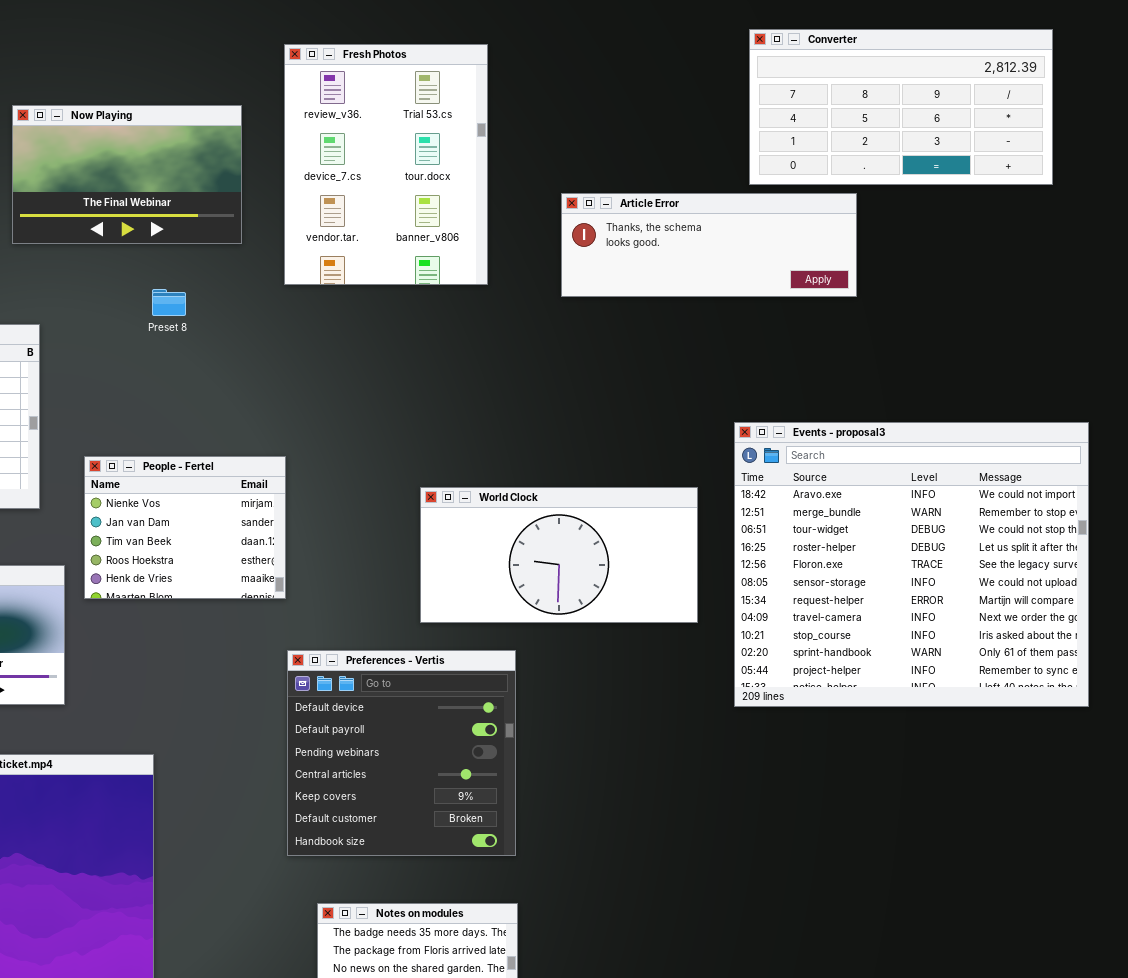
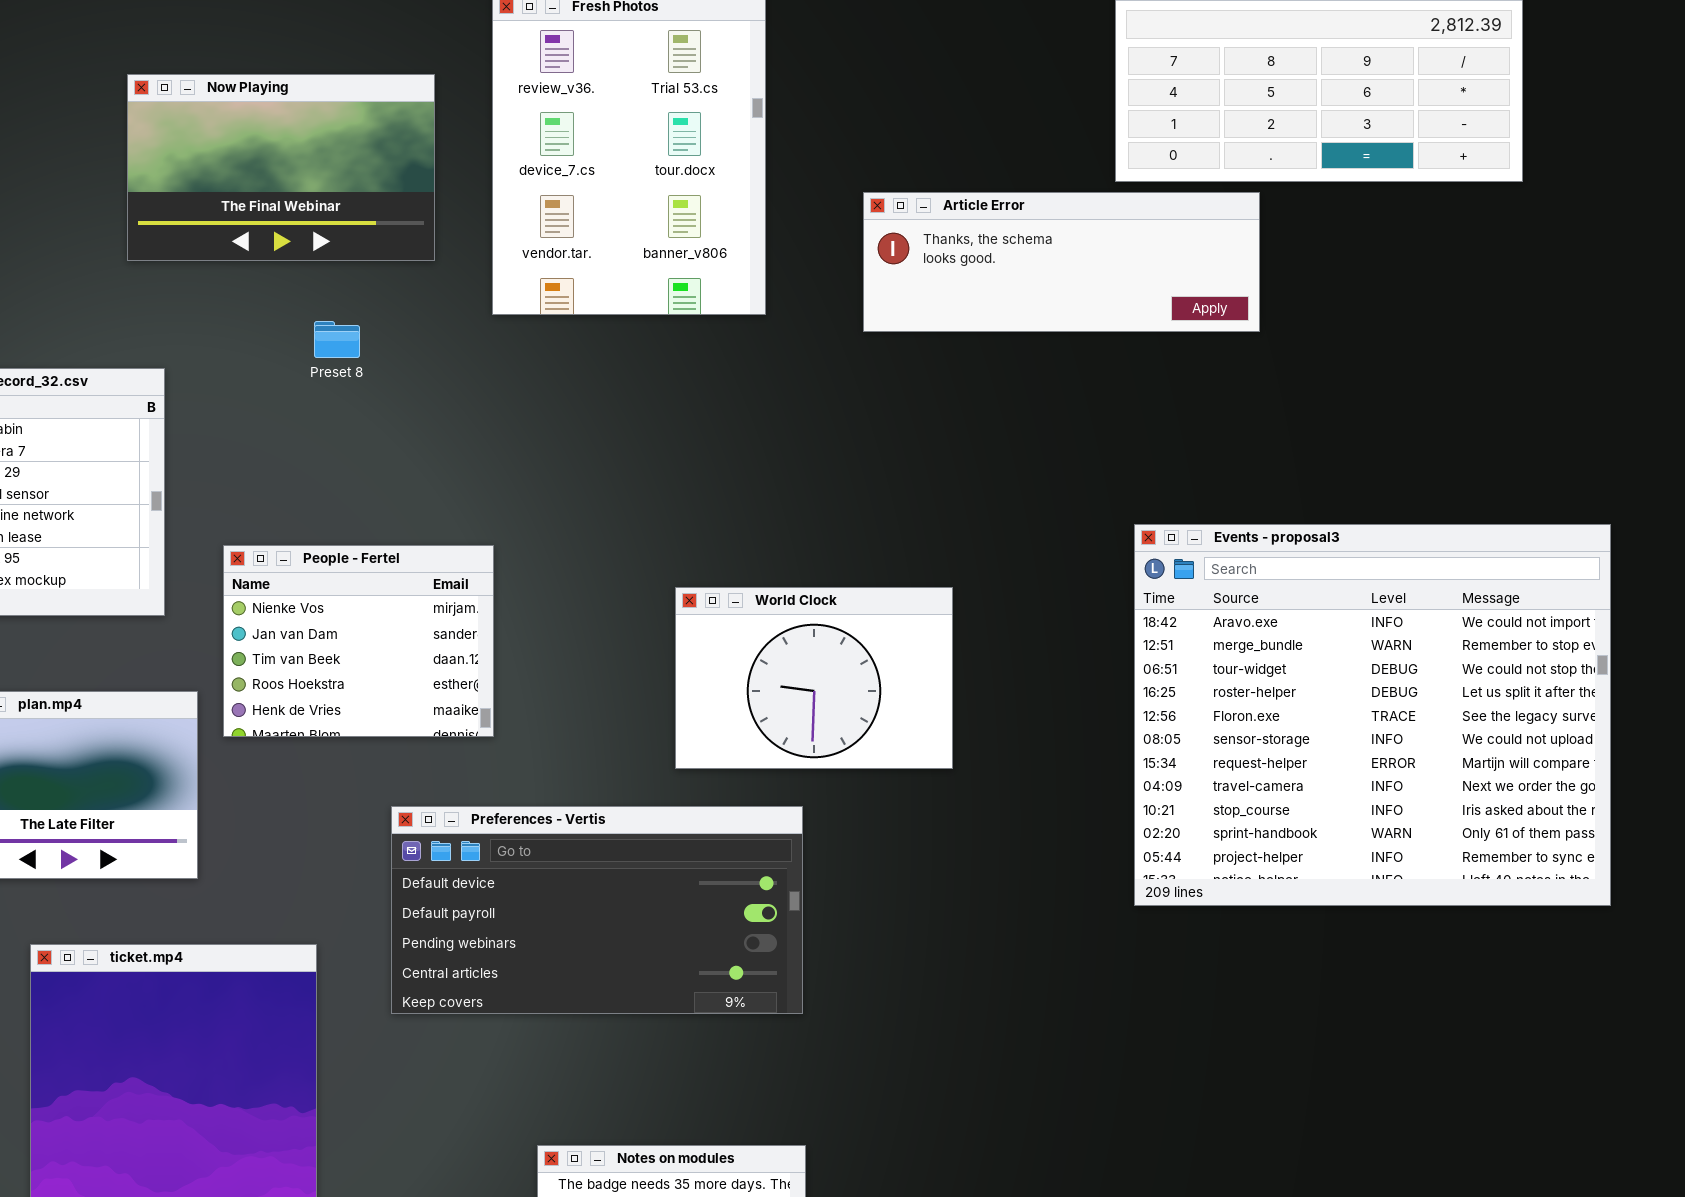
Events - proposal3: [734,422,1089,707] -> [1134,524,1611,906], moved
World Clock: [420,487,698,623] -> [675,587,953,769], resized
Preferences - Vertis: [287,650,516,856] -> [391,806,803,1014], resized

